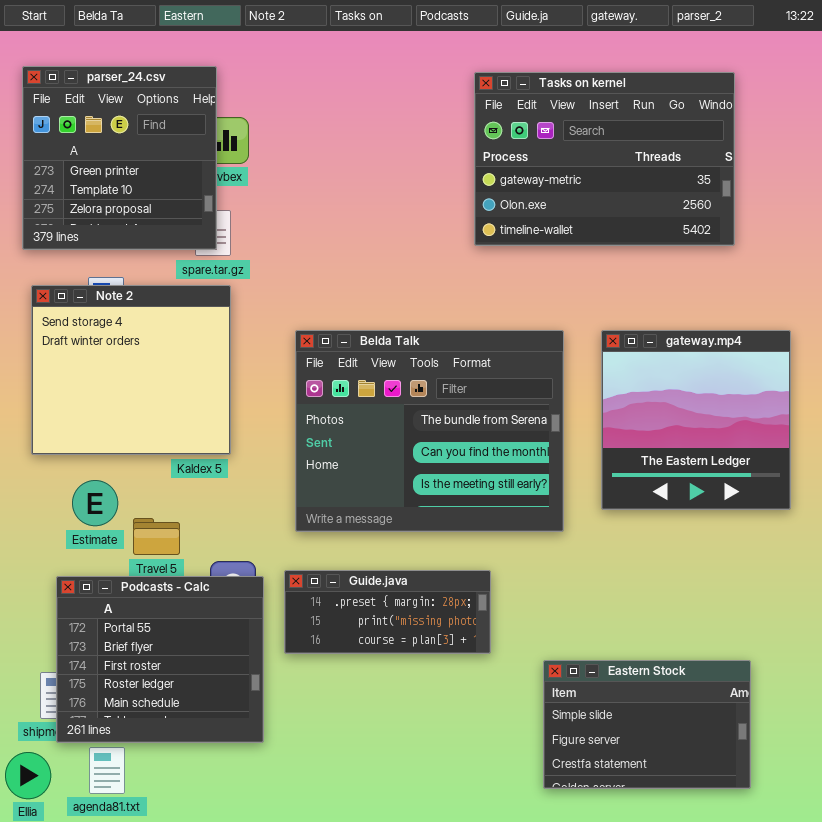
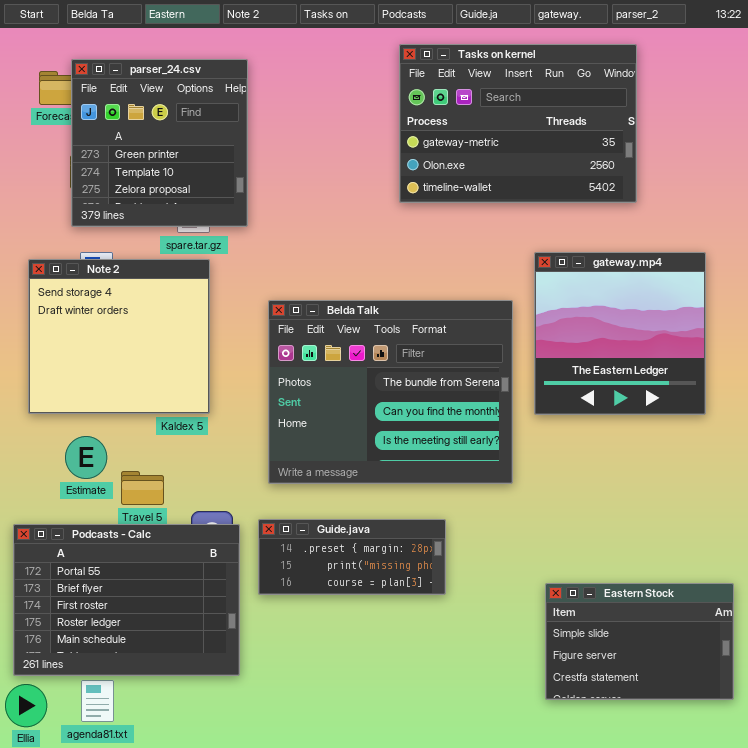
parser_24.csv: [22,66,217,250] -> [71,59,248,227], moved
Tasks on kernel: [474,72,735,246] -> [399,44,637,203], moved
gateway.mp4: [601,330,791,510] -> [534,252,706,415], moved
Podcasts - Calc: [56,576,264,743] -> [13,524,240,676], resized
Eastern Stock: [543,660,751,789] -> [545,583,734,700], moved

